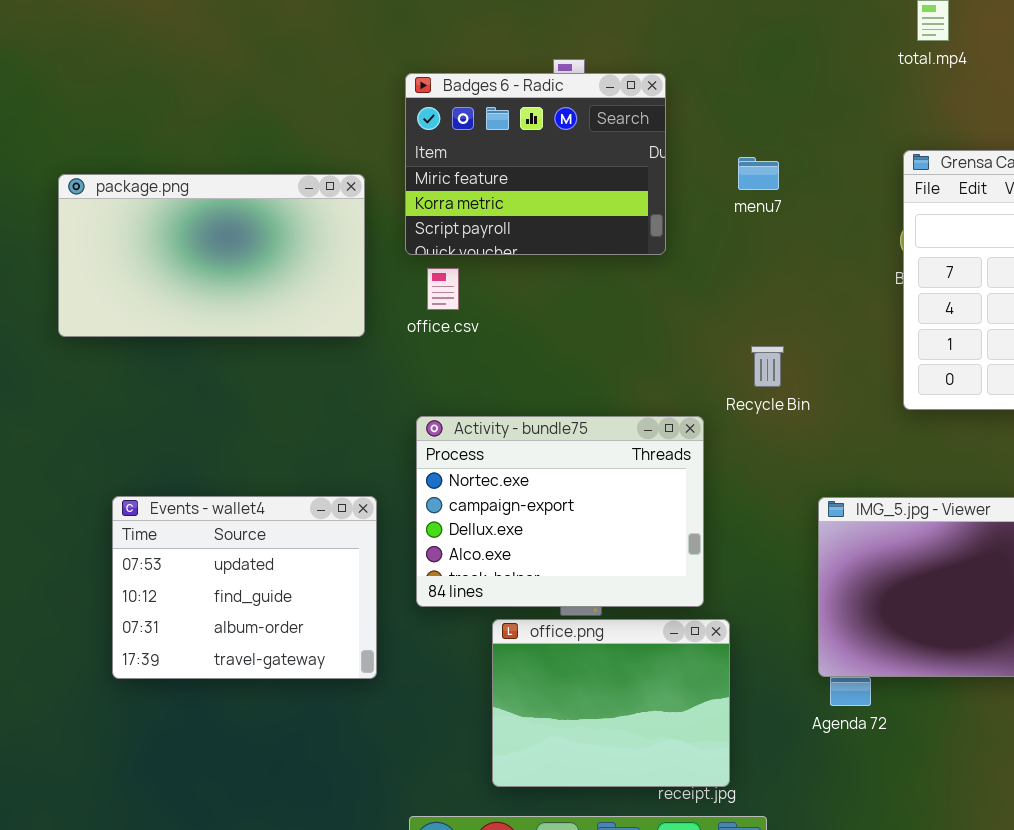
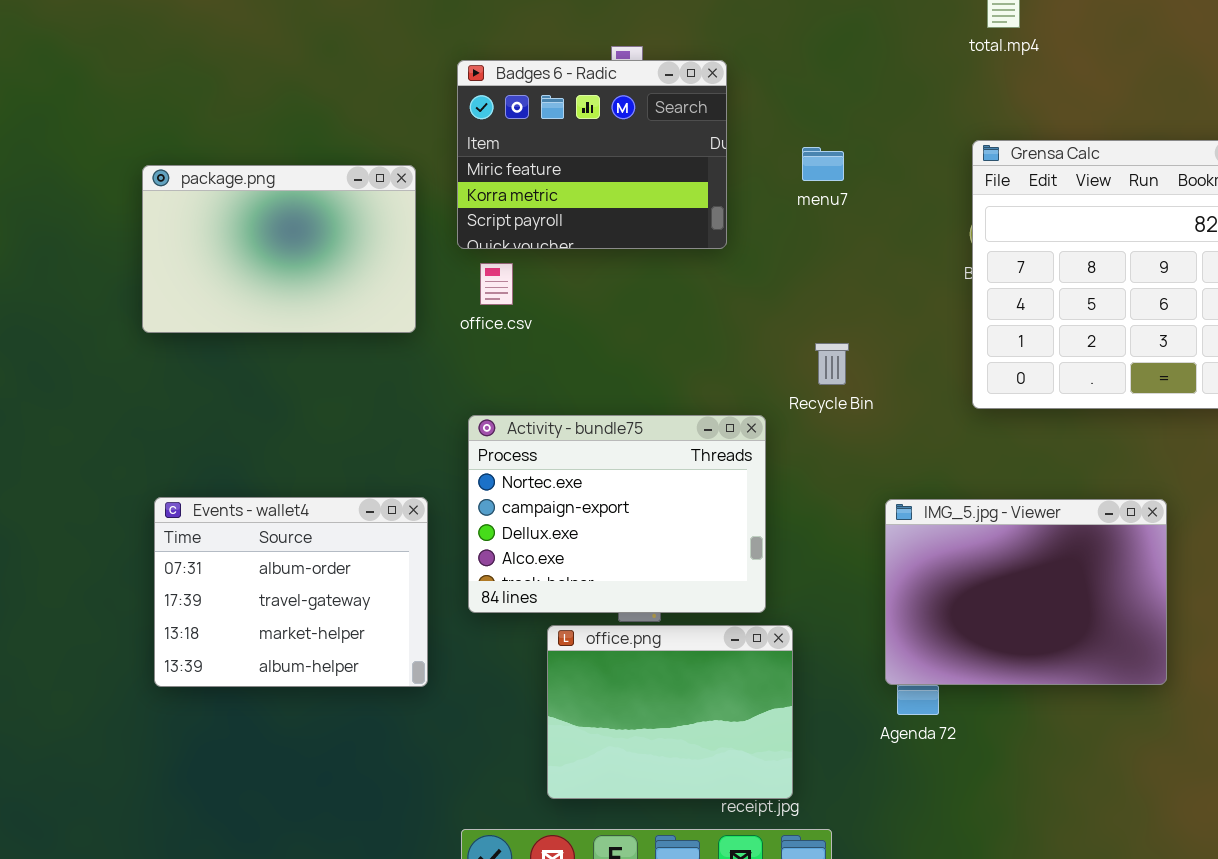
package.png: [58,174,365,337] -> [142,165,416,333], resized
Events - wallet4: [112,496,377,679] -> [154,497,428,687], scrolled down 2 rows

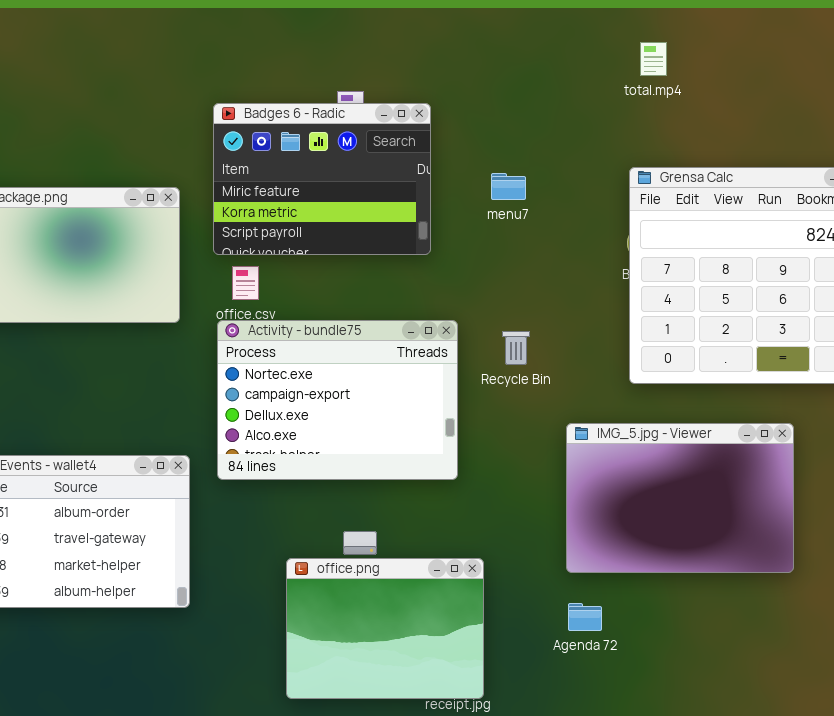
Activity - bundle75: [468,415,766,613] -> [217,320,458,480], moved
IMG_5.jpg - Viewer: [885,499,1167,685] -> [566,423,794,573], moved

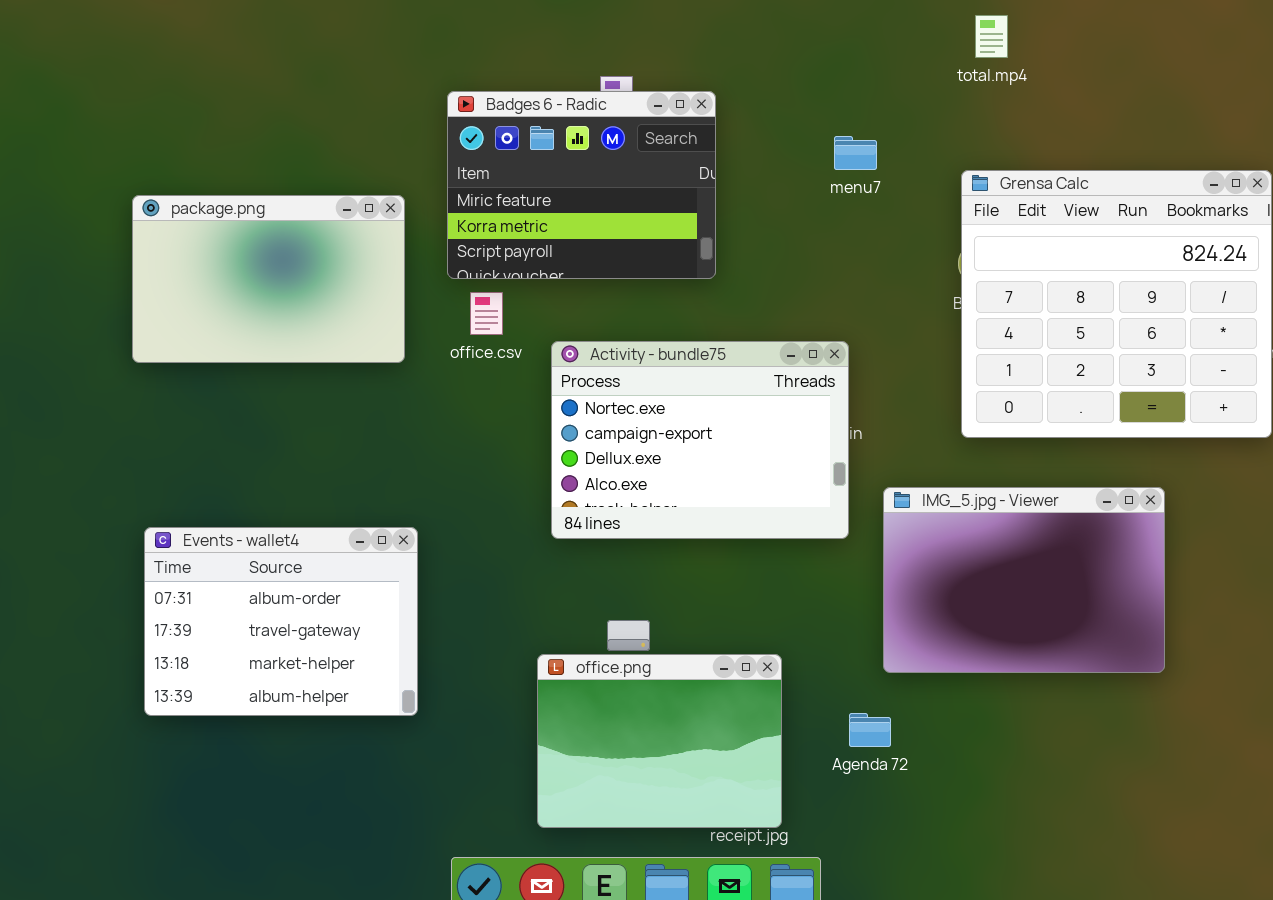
menu7: [491,173,526,200] -> [834,136,877,170], moved
Activity - bundle75: [217,320,458,480] -> [551,341,849,539], moved
Agenda 72: [568,603,602,631] -> [849,713,891,747], moved

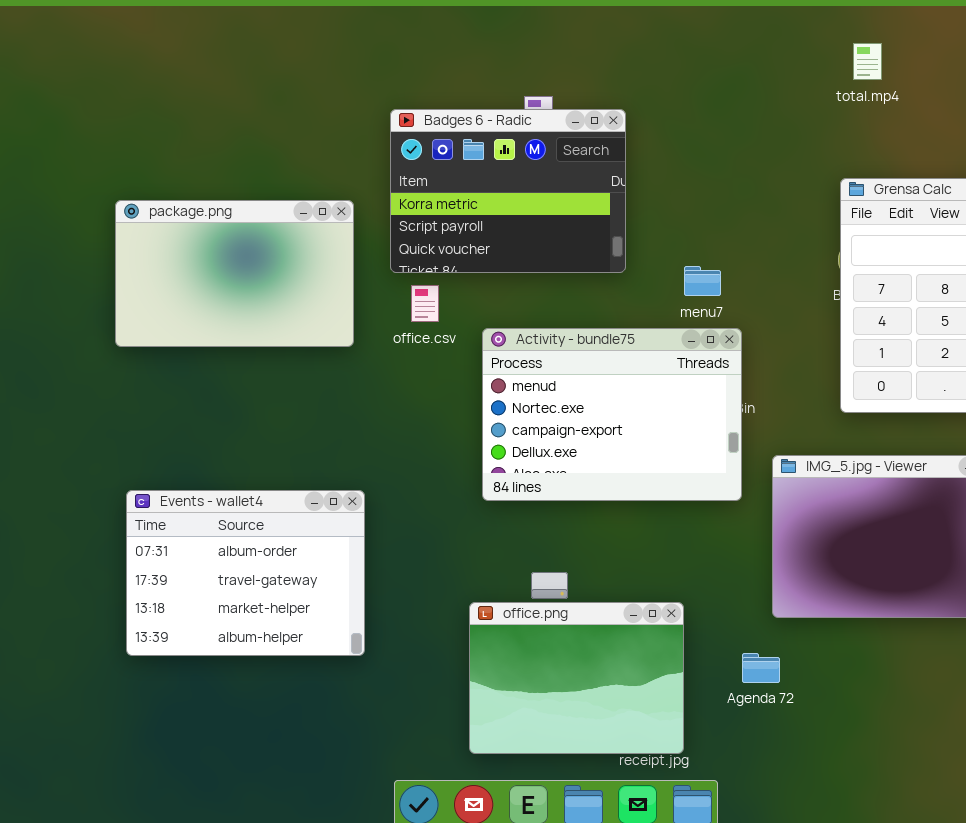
Badges 6 - Radic: [447,91,716,279] -> [390,109,626,273], scrolled down 1 row
menu7: [834,136,877,170] -> [684,266,721,296], moved
Activity - bundle75: [551,341,849,539] -> [482,328,742,501], scrolled up 1 row

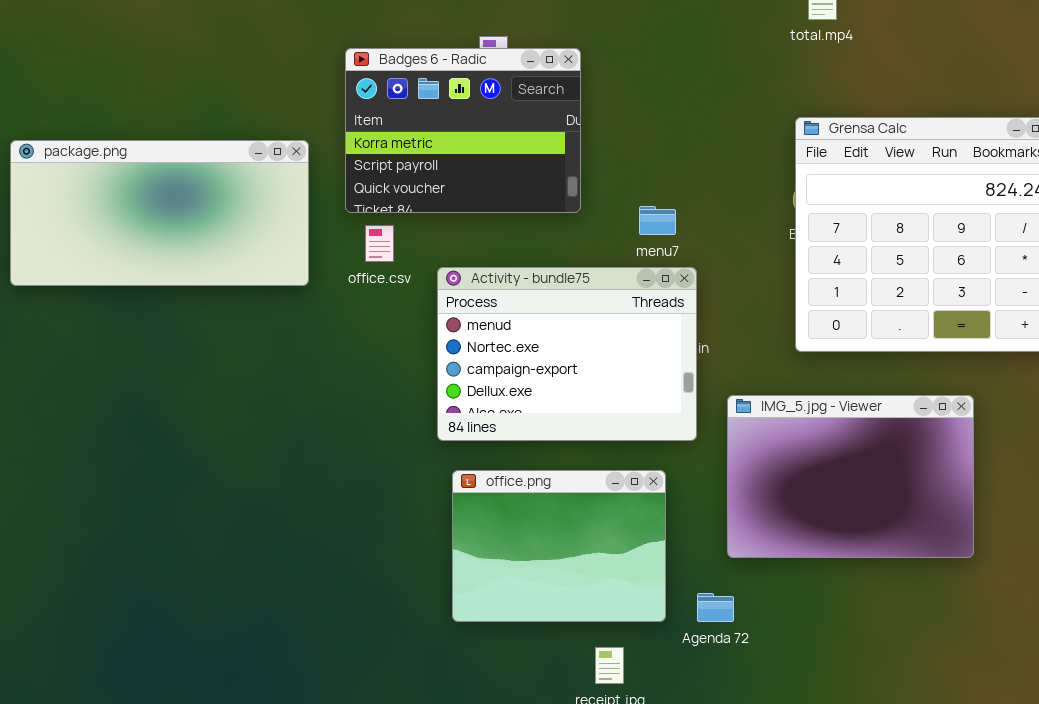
package.png: [115,200,354,347] -> [10,140,309,286], resized
Events - wallet4: [126,490,365,656] -> none, closed
office.png: [469,602,684,754] -> [452,470,666,622], moved

